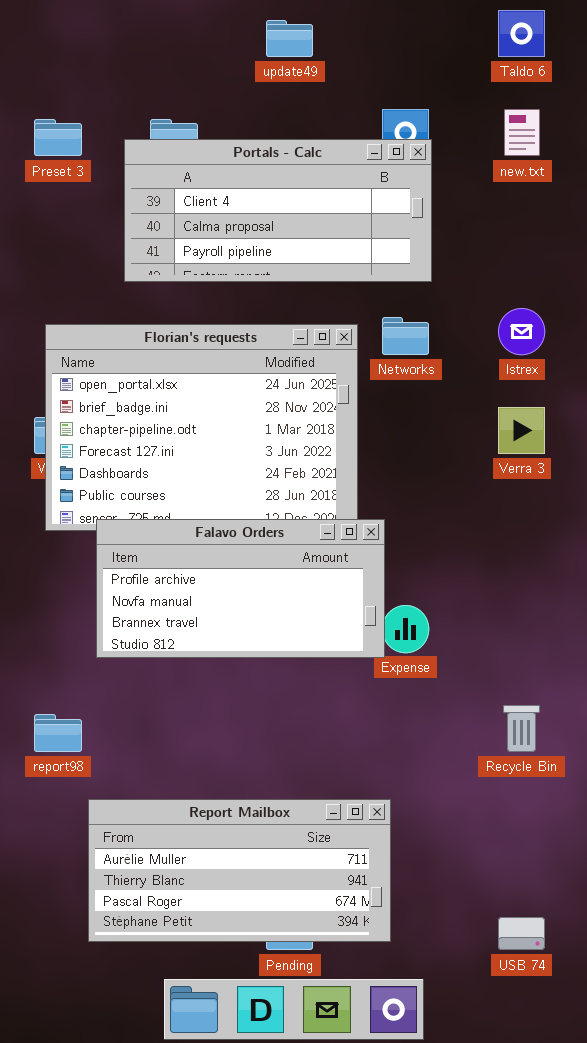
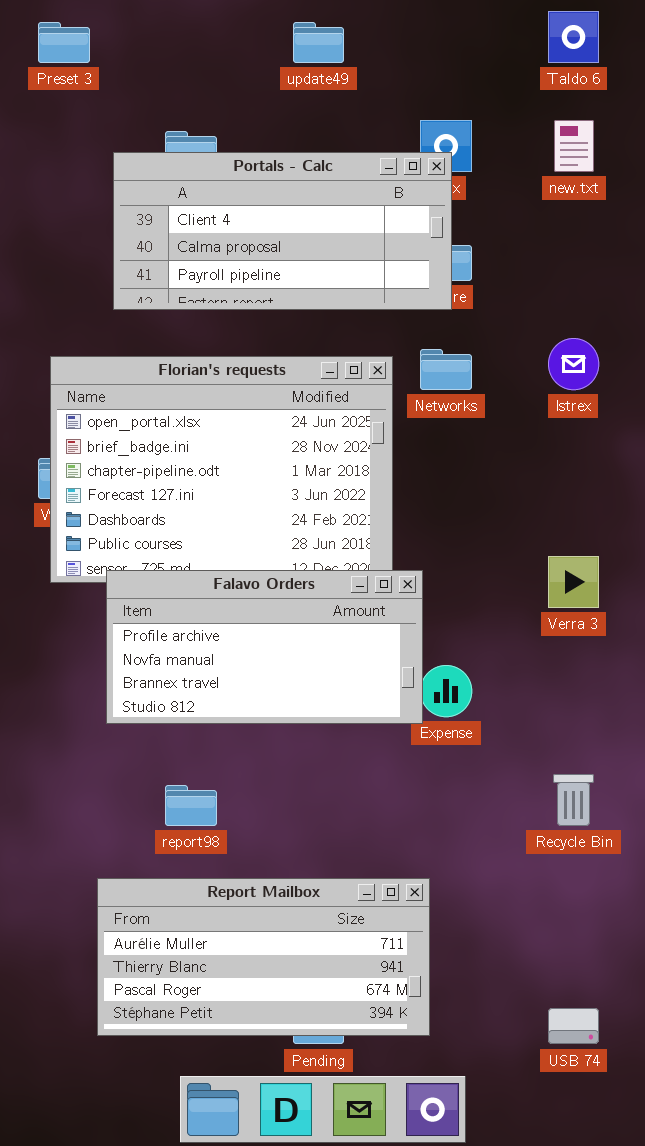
Preset 3: [34,119,82,156] -> [38,22,90,63], moved
Portals - Calc: [124,139,432,282] -> [113,152,452,310], moved
Verra 3: [498,407,545,454] -> [548,556,599,608], moved
report98: [34,714,82,752] -> [165,785,217,826], moved

